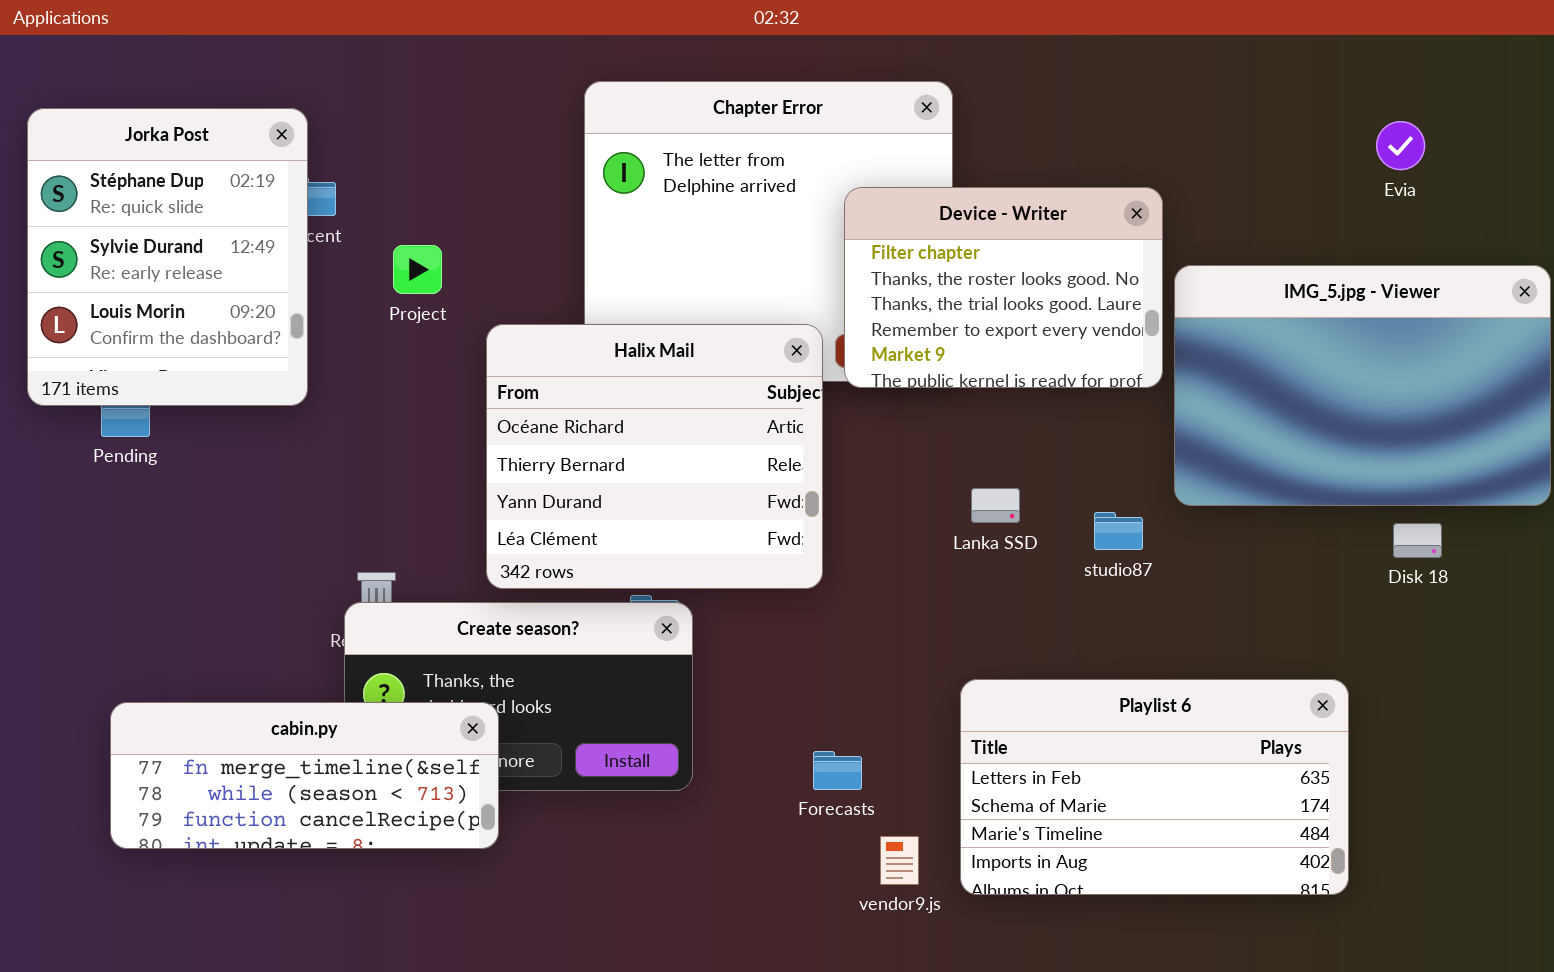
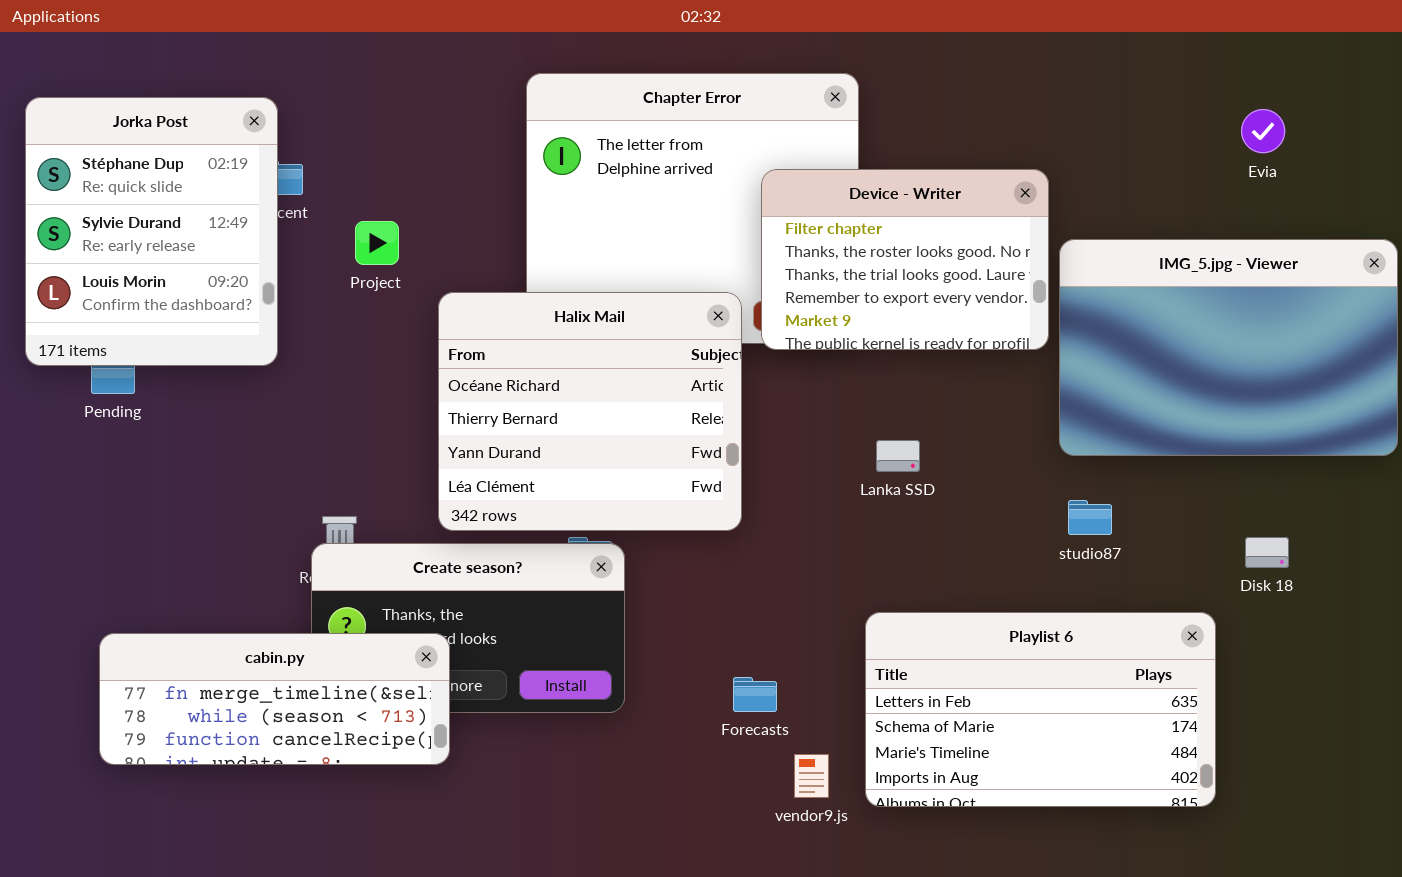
studio87: [1094,512,1143,550] -> [1068,500,1112,535], moved
Disk 18: [1393,523,1442,558] -> [1245,537,1289,568], moved

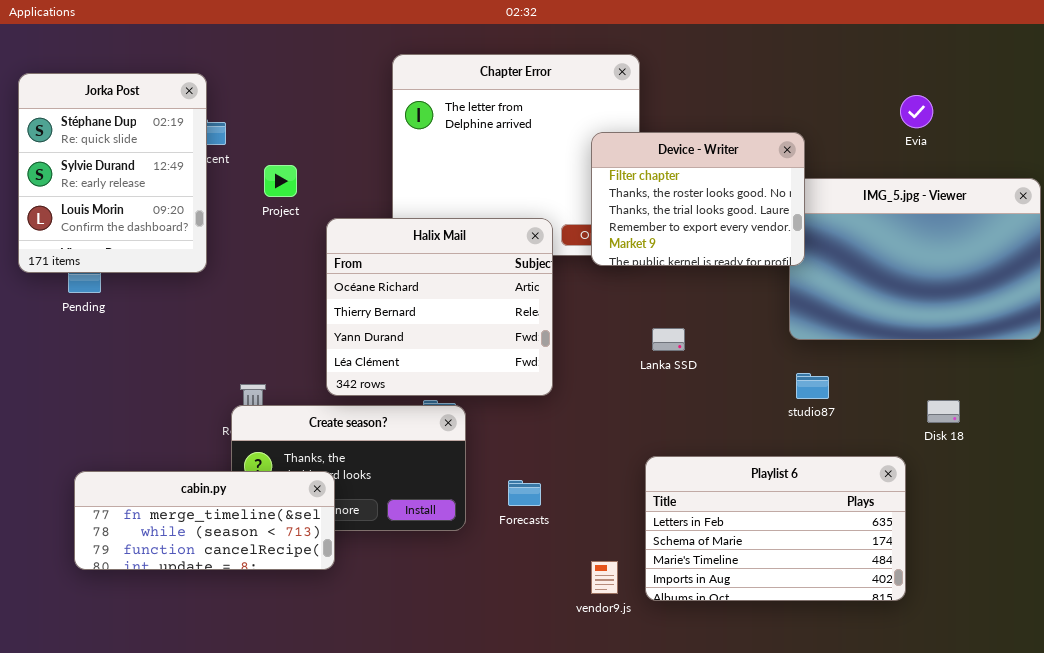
Evia: [1241,109,1285,153] -> [900,95,933,128], moved
Device - Writer: [761,169,1049,350] -> [591,132,805,266], moved
Forecasts: [733,677,777,712] -> [508,480,541,506], moved

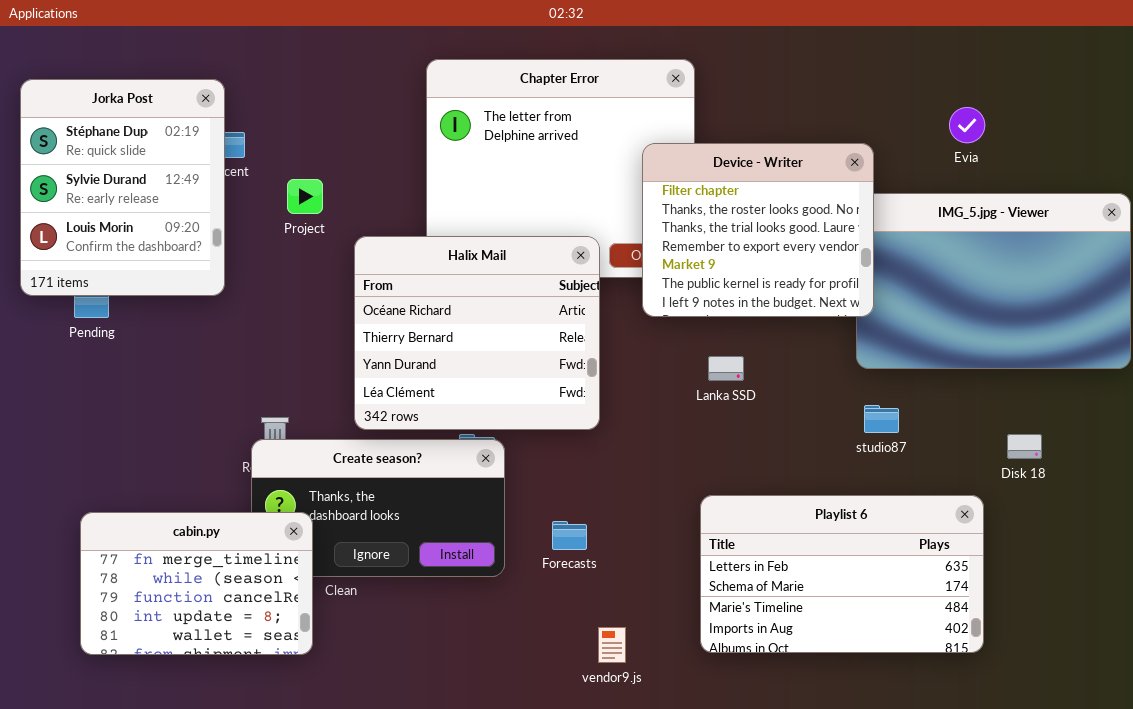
Evia: [900,95,933,128] -> [949,107,985,143], moved
Device - Writer: [591,132,805,266] -> [642,143,874,317], resized
cabin.py: [74,471,335,570] -> [80,512,313,655], resized
vendor9.js: [591,561,618,594] -> [598,627,626,663], moved

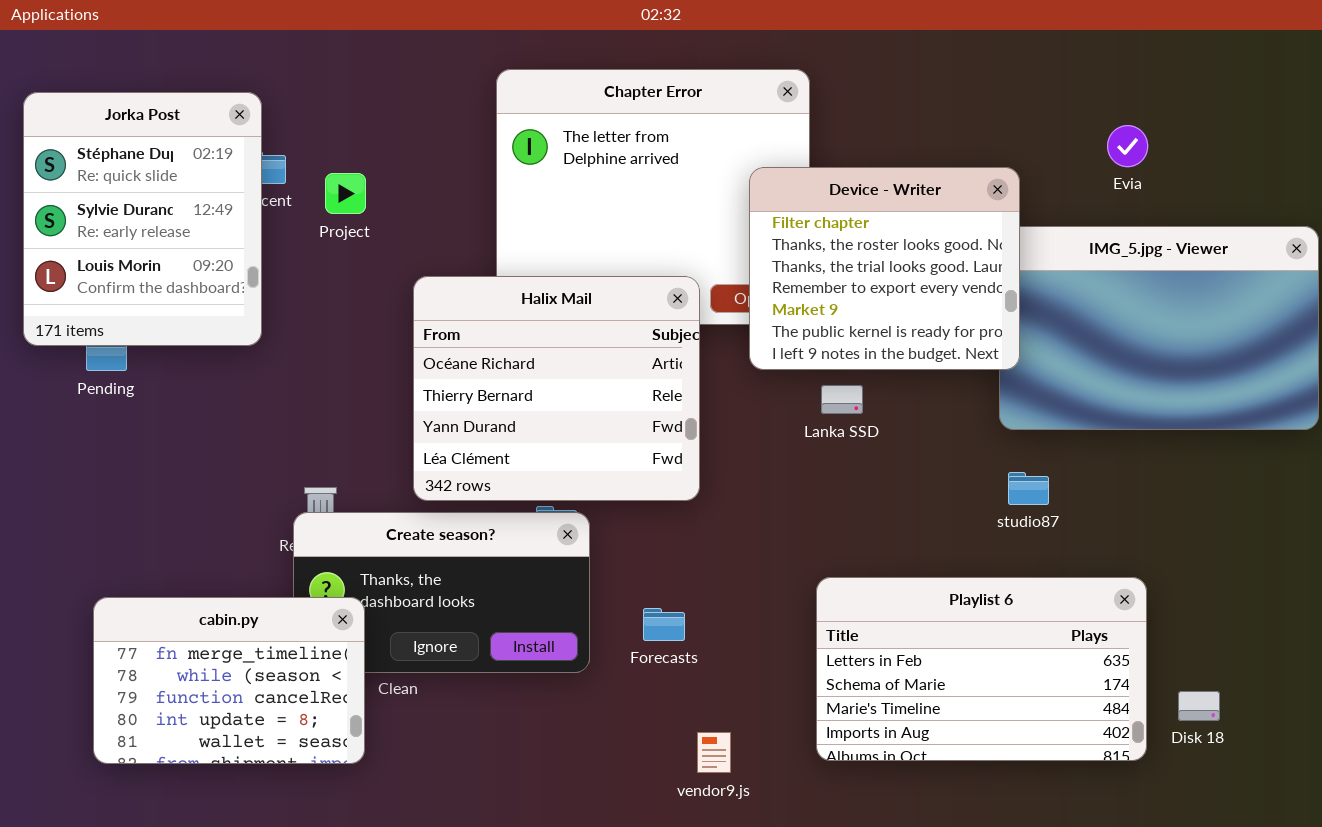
Project: [287,179,323,214] -> [325,173,366,214], moved
Lanka SSD: [708,356,744,381] -> [821,385,863,414], moved
Disk 18: [1007,434,1042,459] -> [1178,691,1220,721], moved

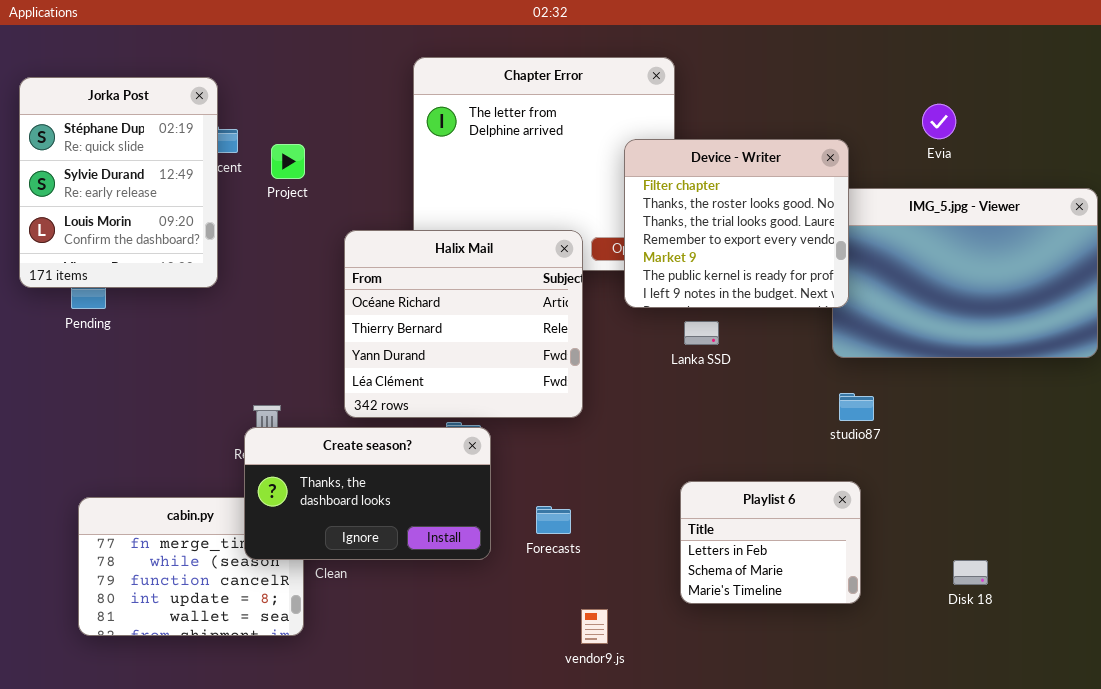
Create season?: [293,512,590,673] -> [244,427,491,560], raised
Playlist 6: [816,577,1147,761] -> [680,481,861,604], resized
Disk 18: [1178,691,1220,721] -> [953,560,988,585], moved

